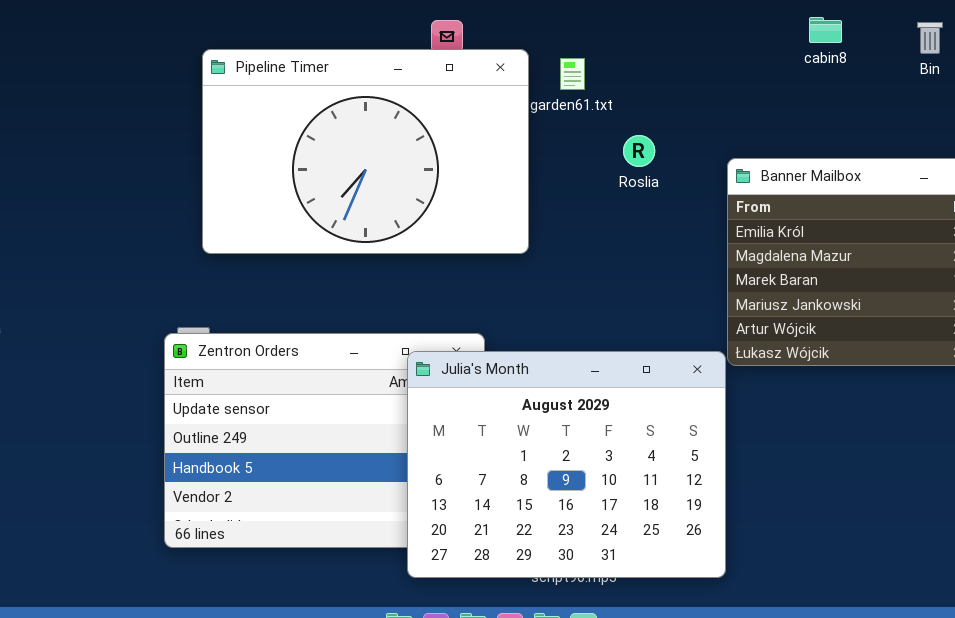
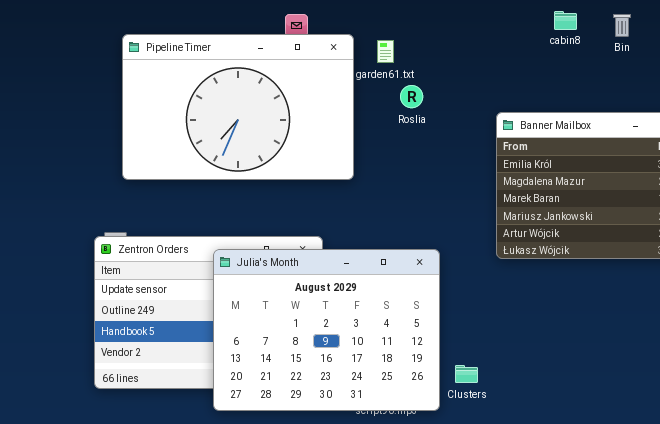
Bin: [917,22,943,54] -> [613,14,631,37], moved
Roslia: [623,135,655,167] -> [400,85,423,108], moved
Julia's Month: [407,351,726,578] -> [213,249,440,411], moved

